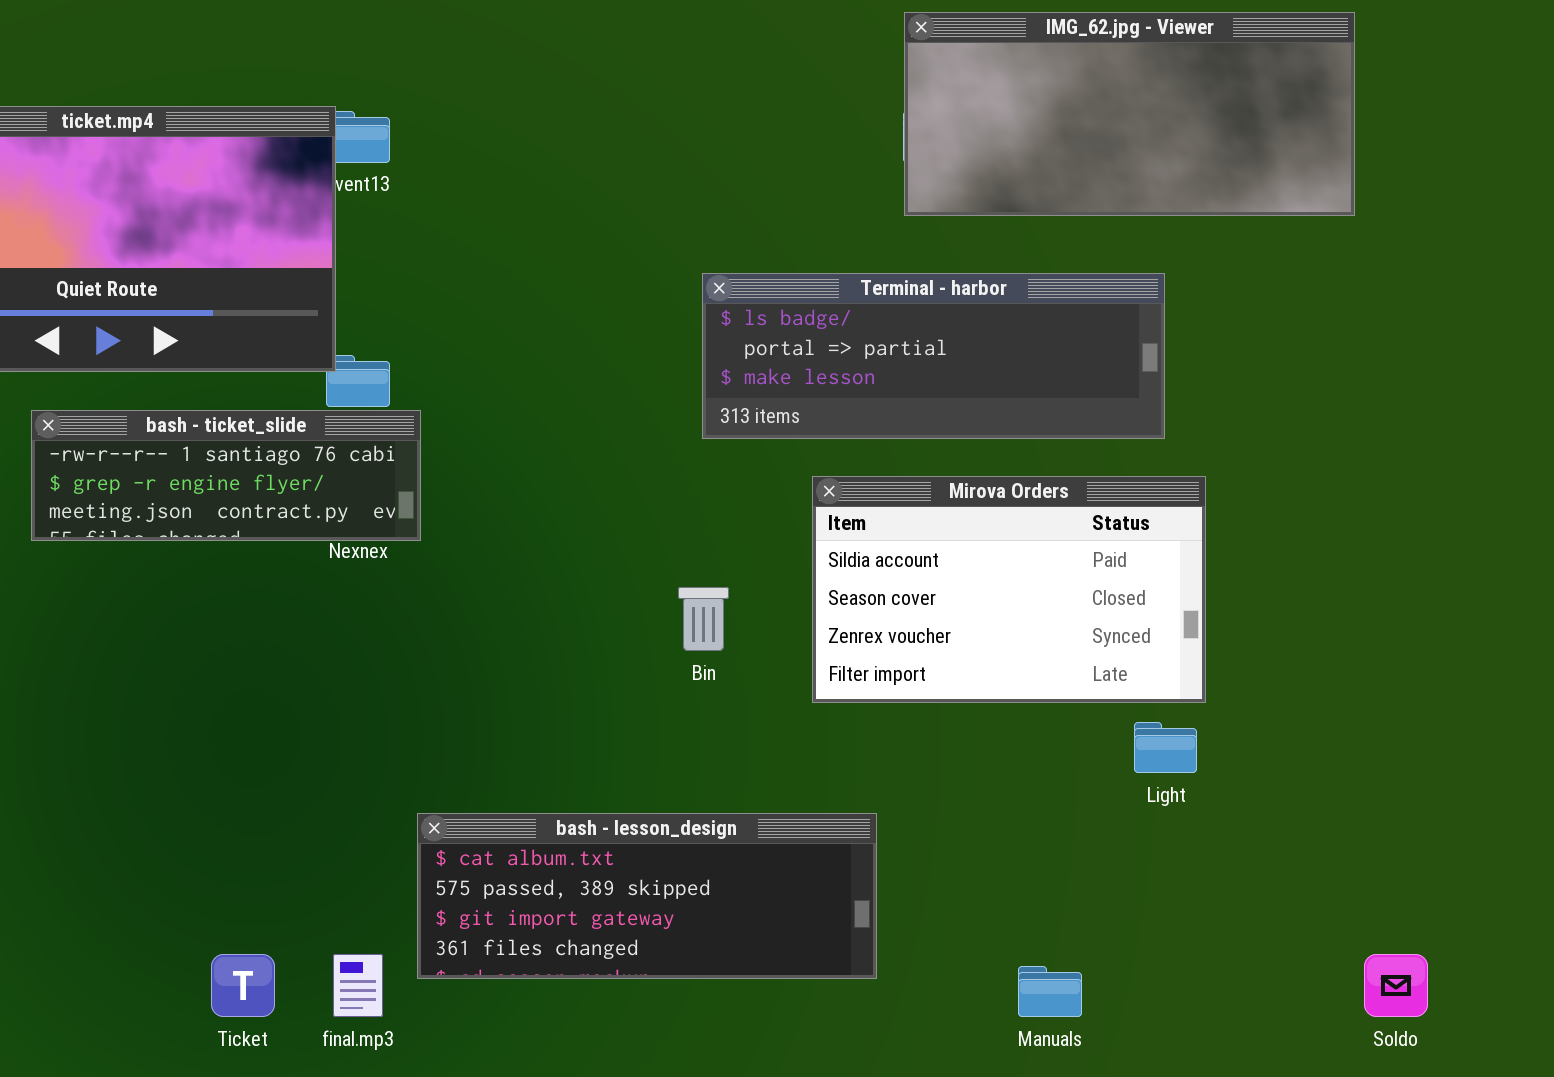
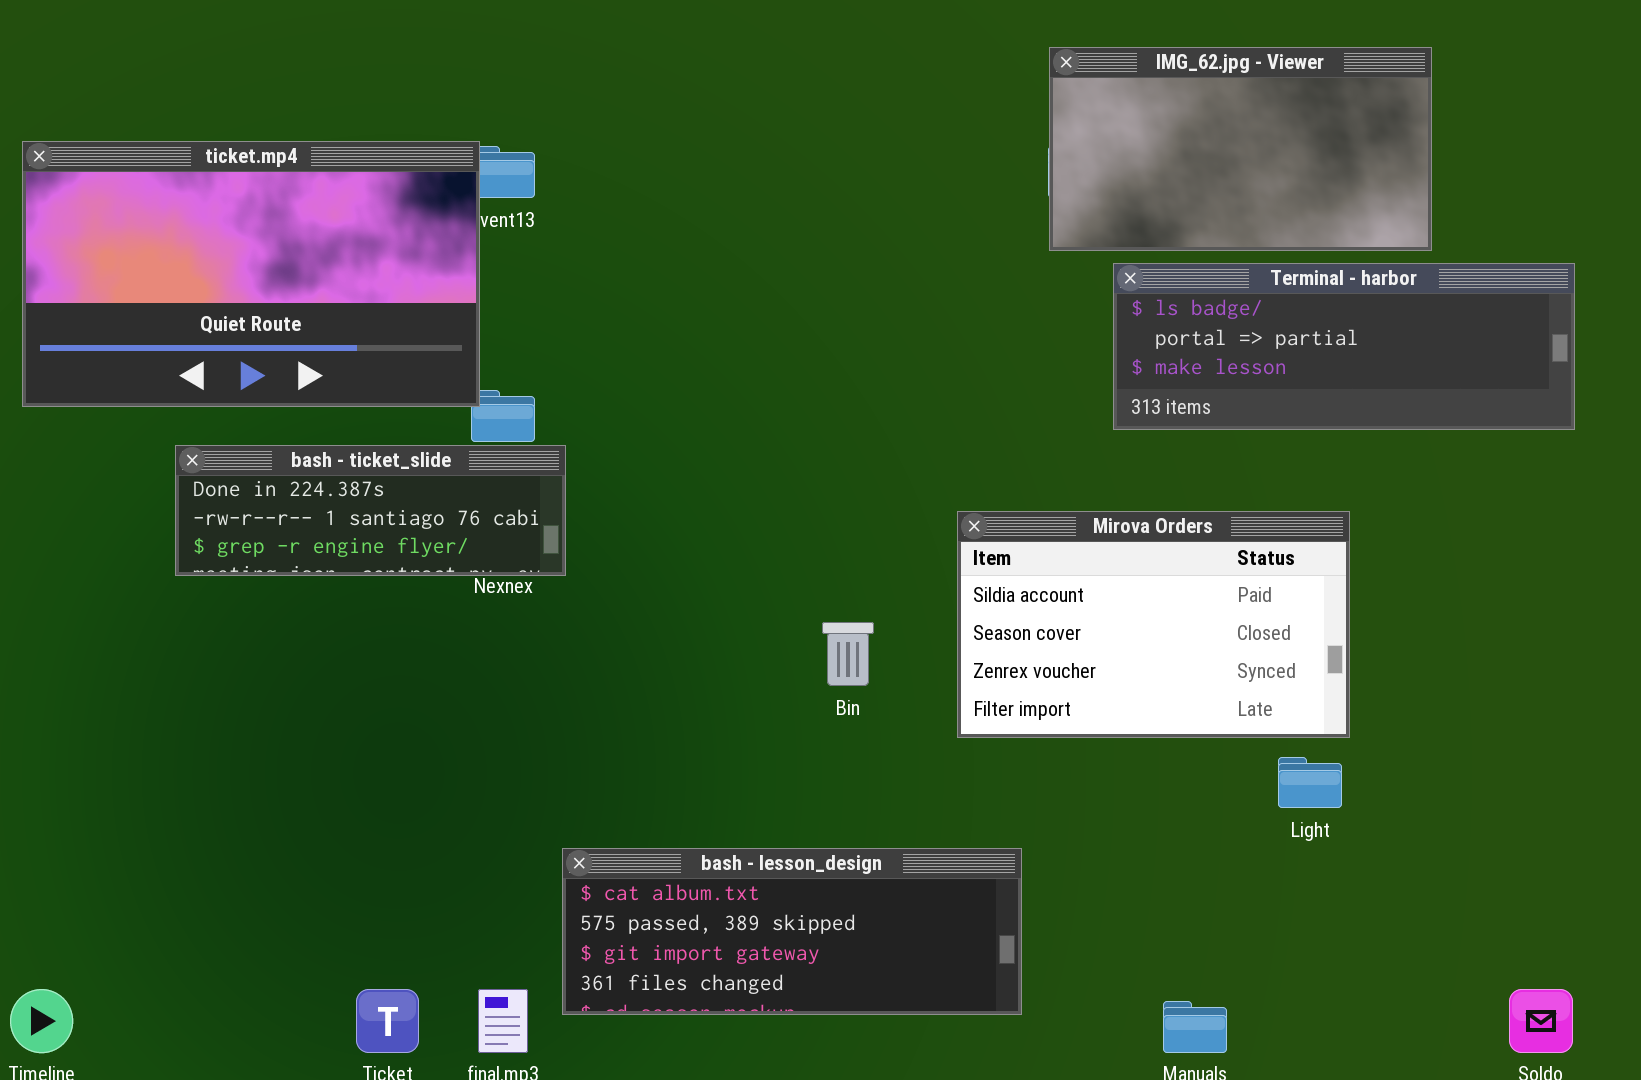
IMG_62.jpg - Viewer: [904,12,1355,216] -> [1049,47,1432,251], resized
Terminal - harbor: [702,273,1165,439] -> [1113,263,1575,430], moved
bash - ticket_slide: [31,410,421,541] -> [175,445,566,576], scrolled up 1 row

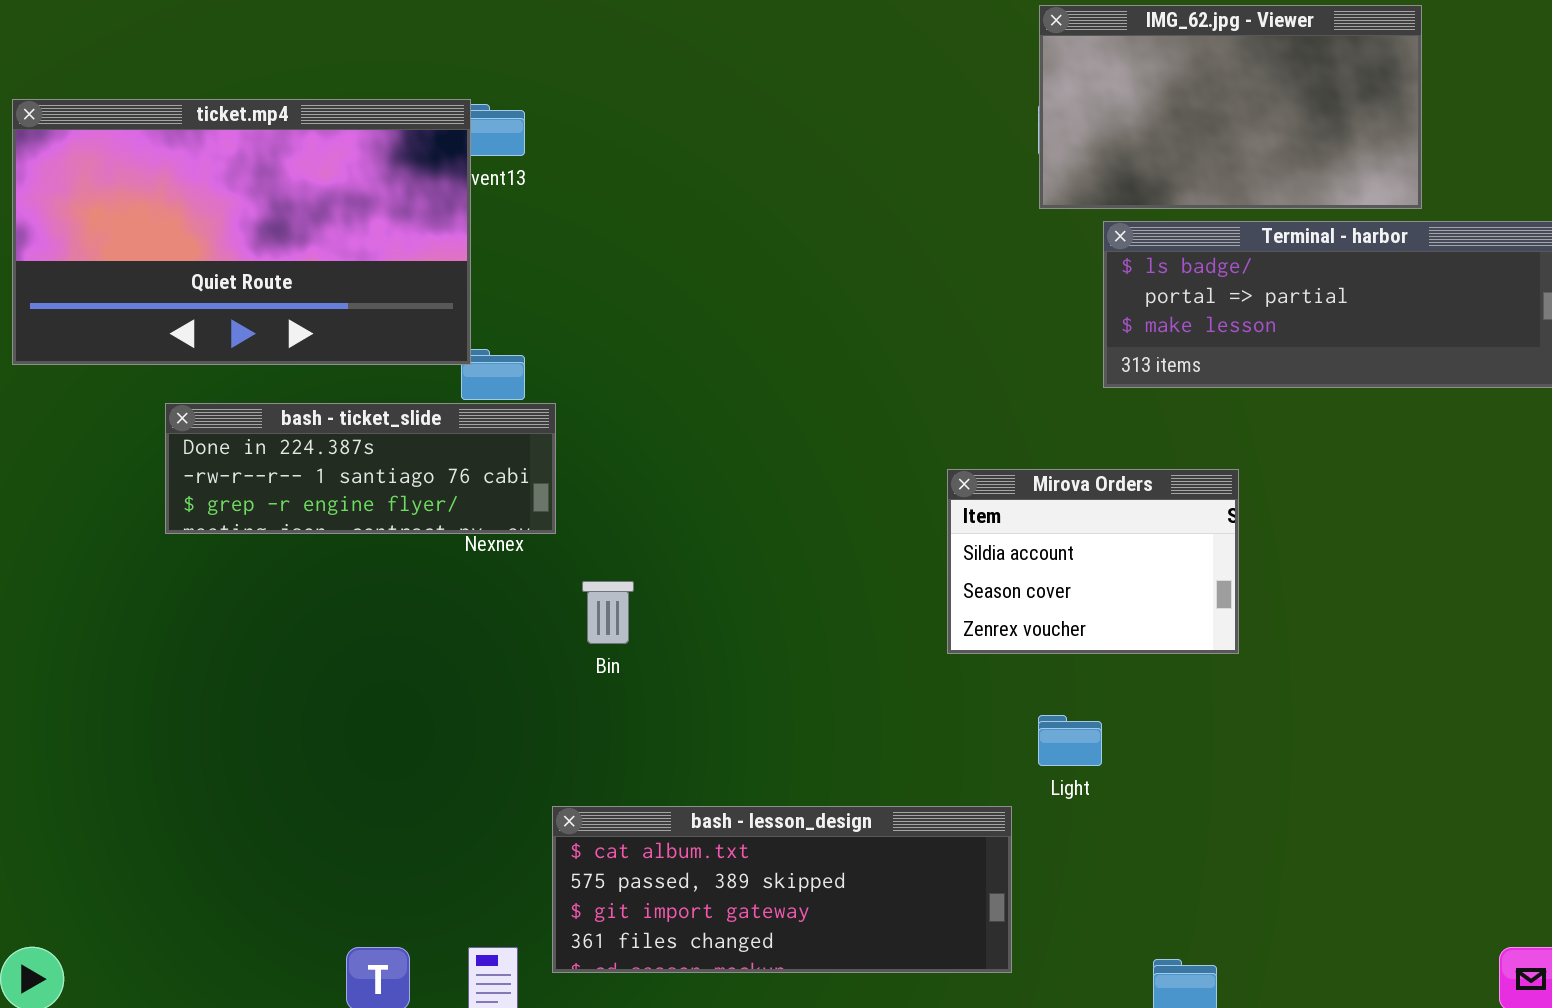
Mirova Orders: [957,511,1350,738] -> [947,469,1239,654], resized
Bin: [822,622,874,686] -> [582,581,634,644], moved
Light: [1278,757,1342,808] -> [1038,715,1102,766], moved

